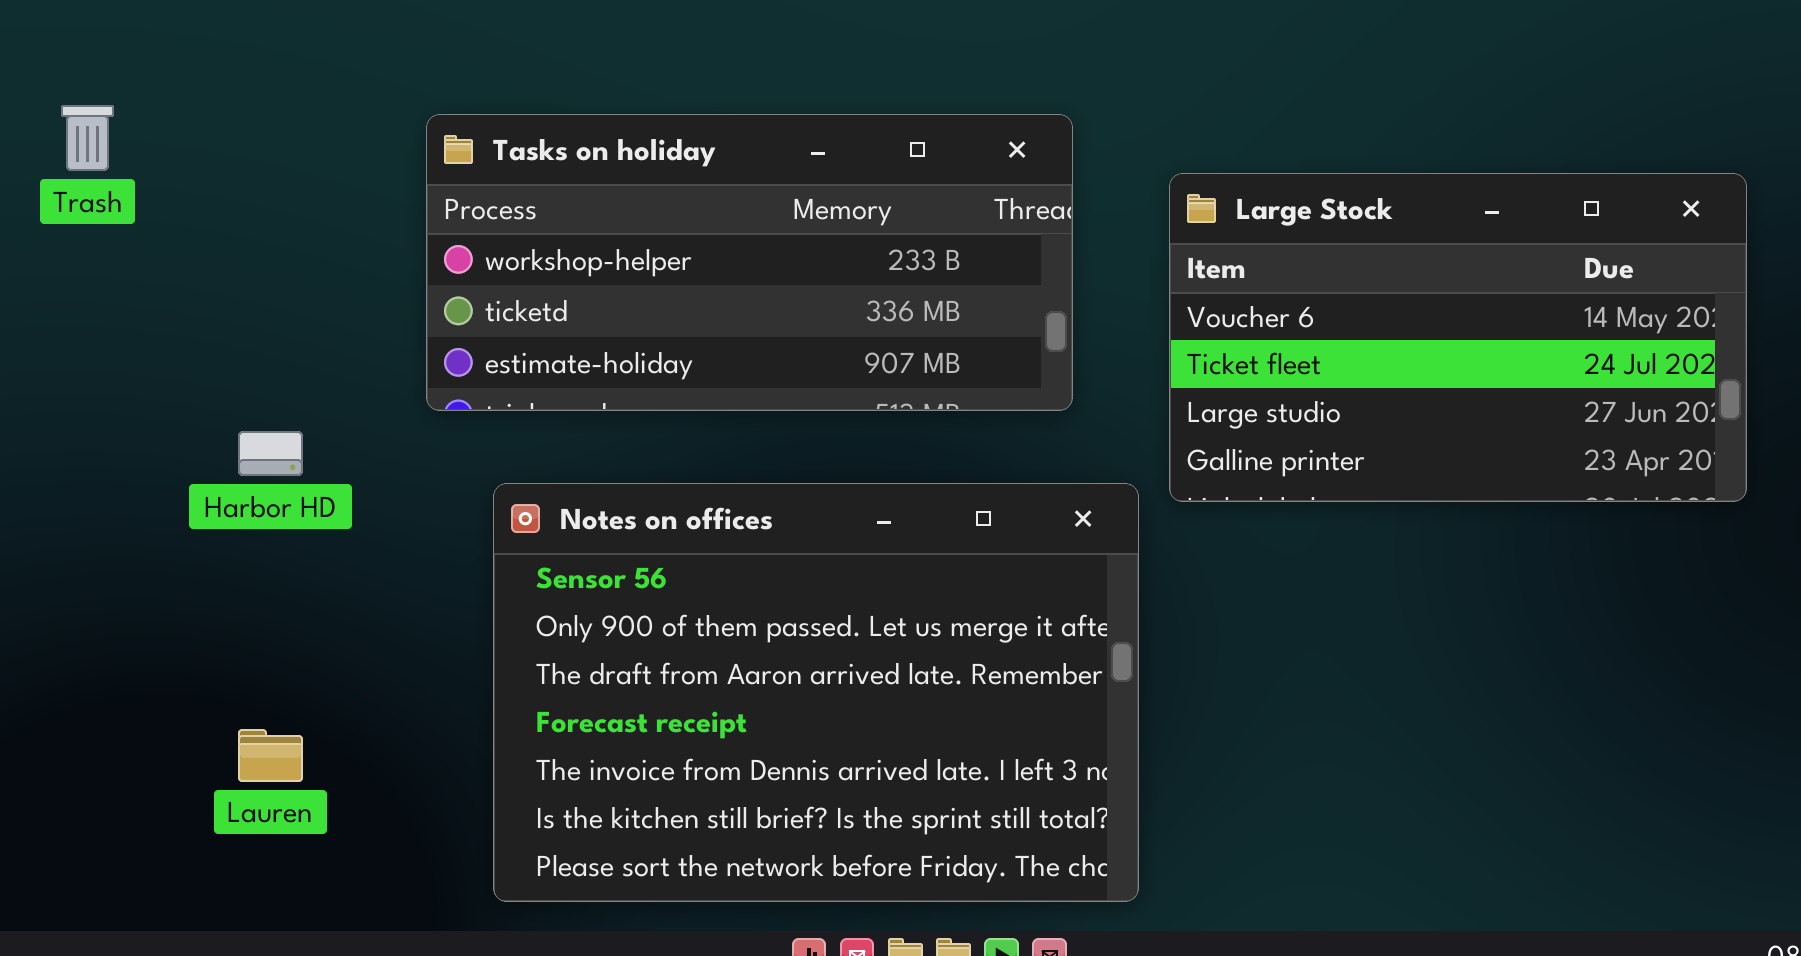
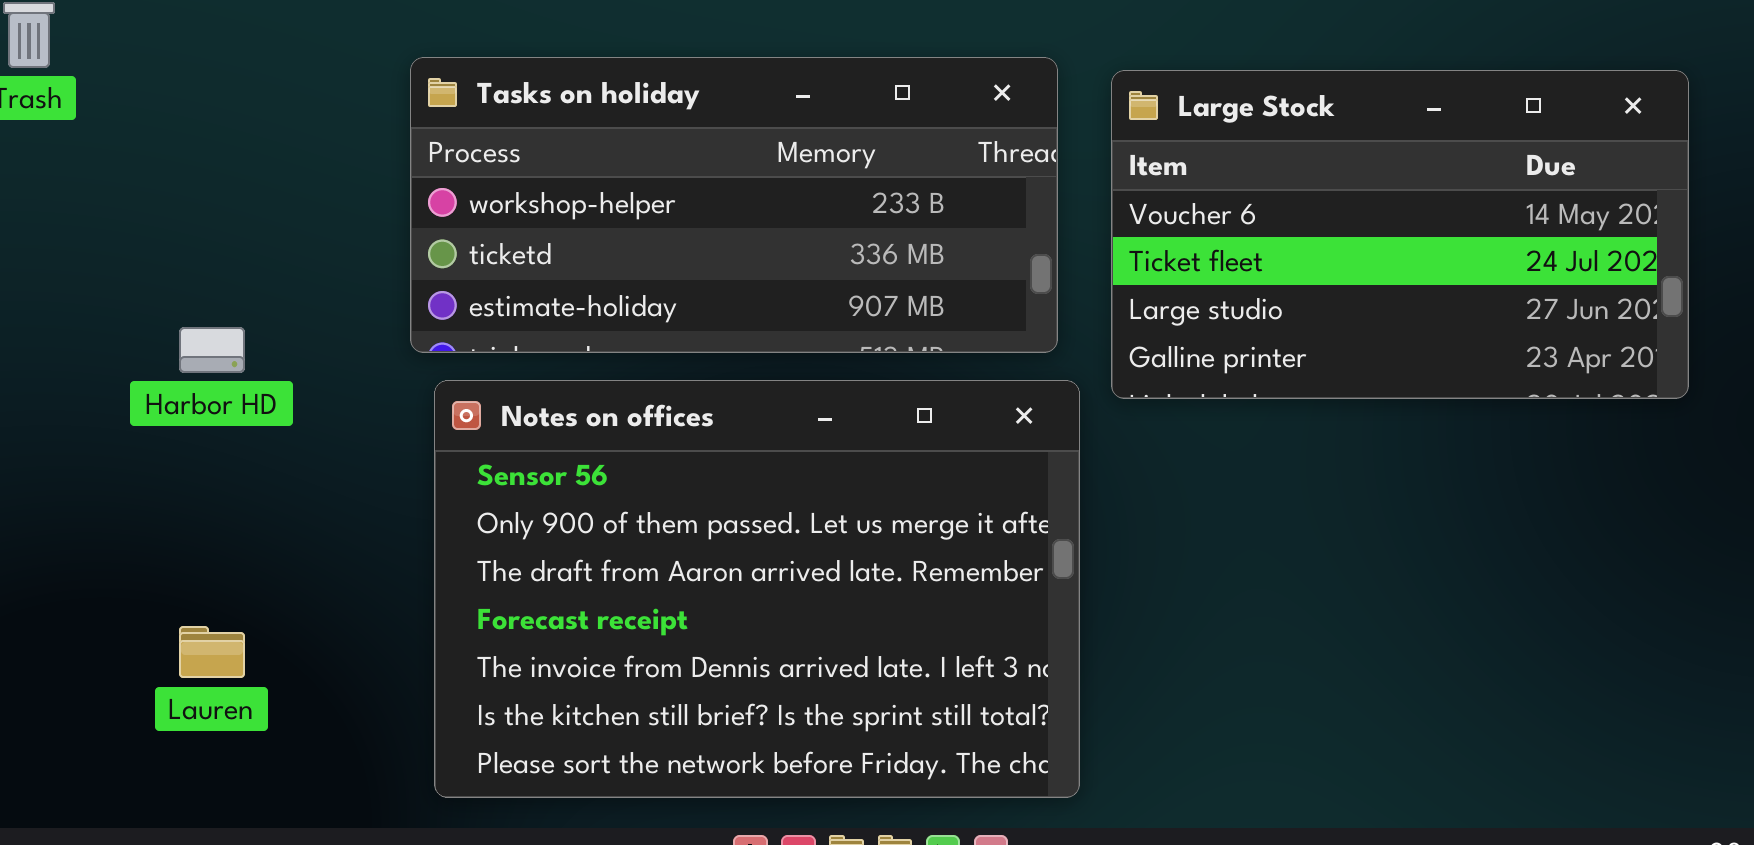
Tasks on holiday: [426,114,1073,411] -> [410,57,1058,353], moved

